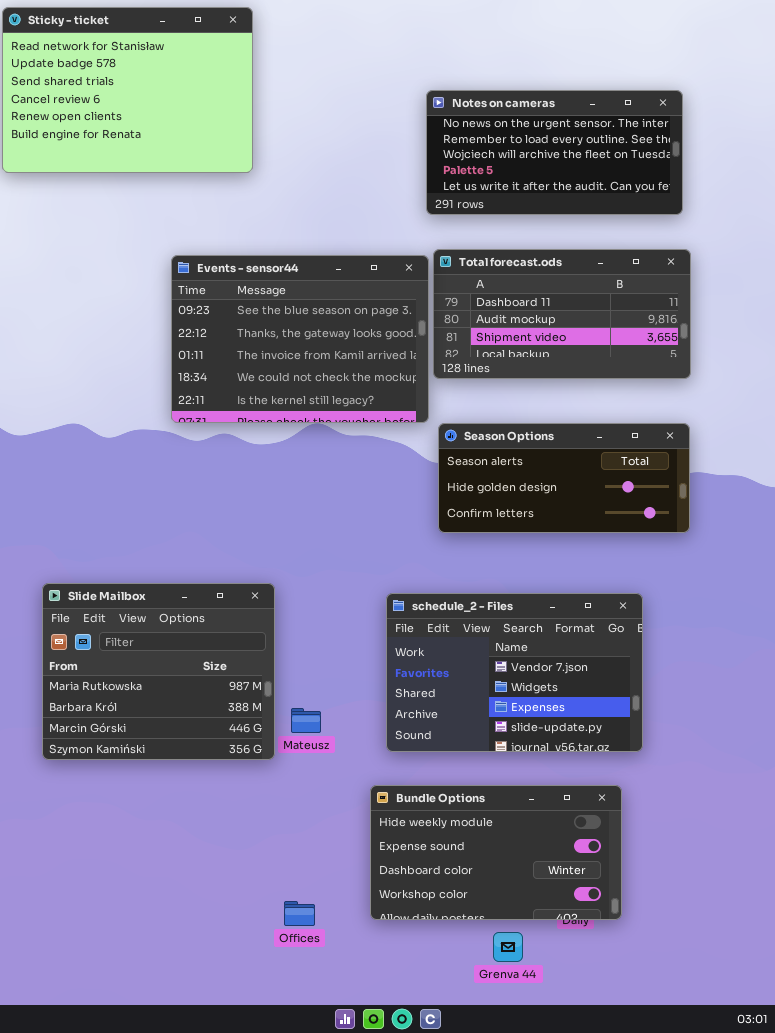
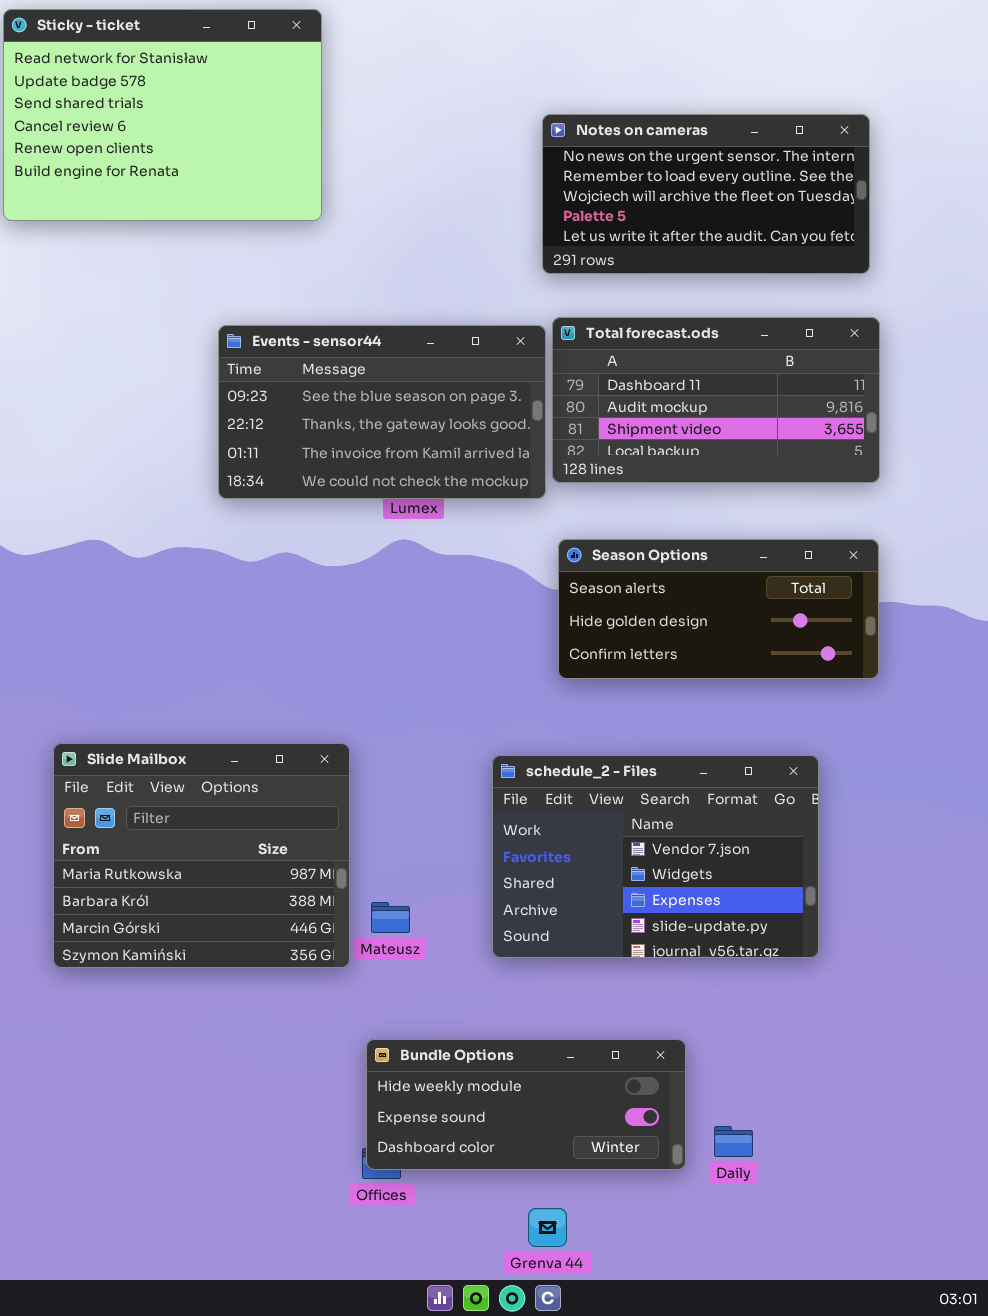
Events - sensor44: [171,255,429,423] -> [218,325,546,499], resized
Bundle Options: [370,785,622,920] -> [366,1039,686,1170], moved, resized
Grenva 44: [493,932,523,962] -> [528,1208,567,1247], moved

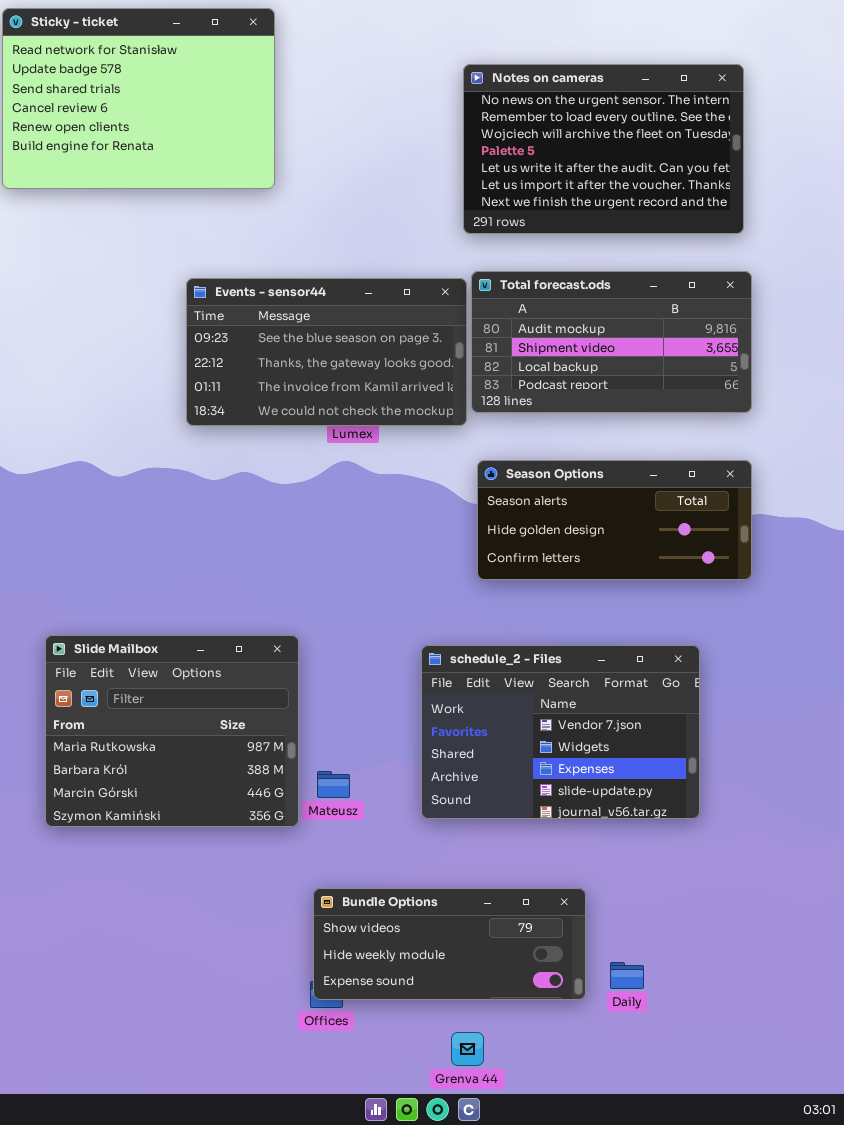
Notes on cameras: [542,114,870,274] -> [463,64,744,234], resized
Total forecast.ods: [552,317,880,483] -> [471,271,752,413], scrolled down 1 row
Bundle Options: [366,1039,686,1170] -> [313,888,586,1000], scrolled up 1 row

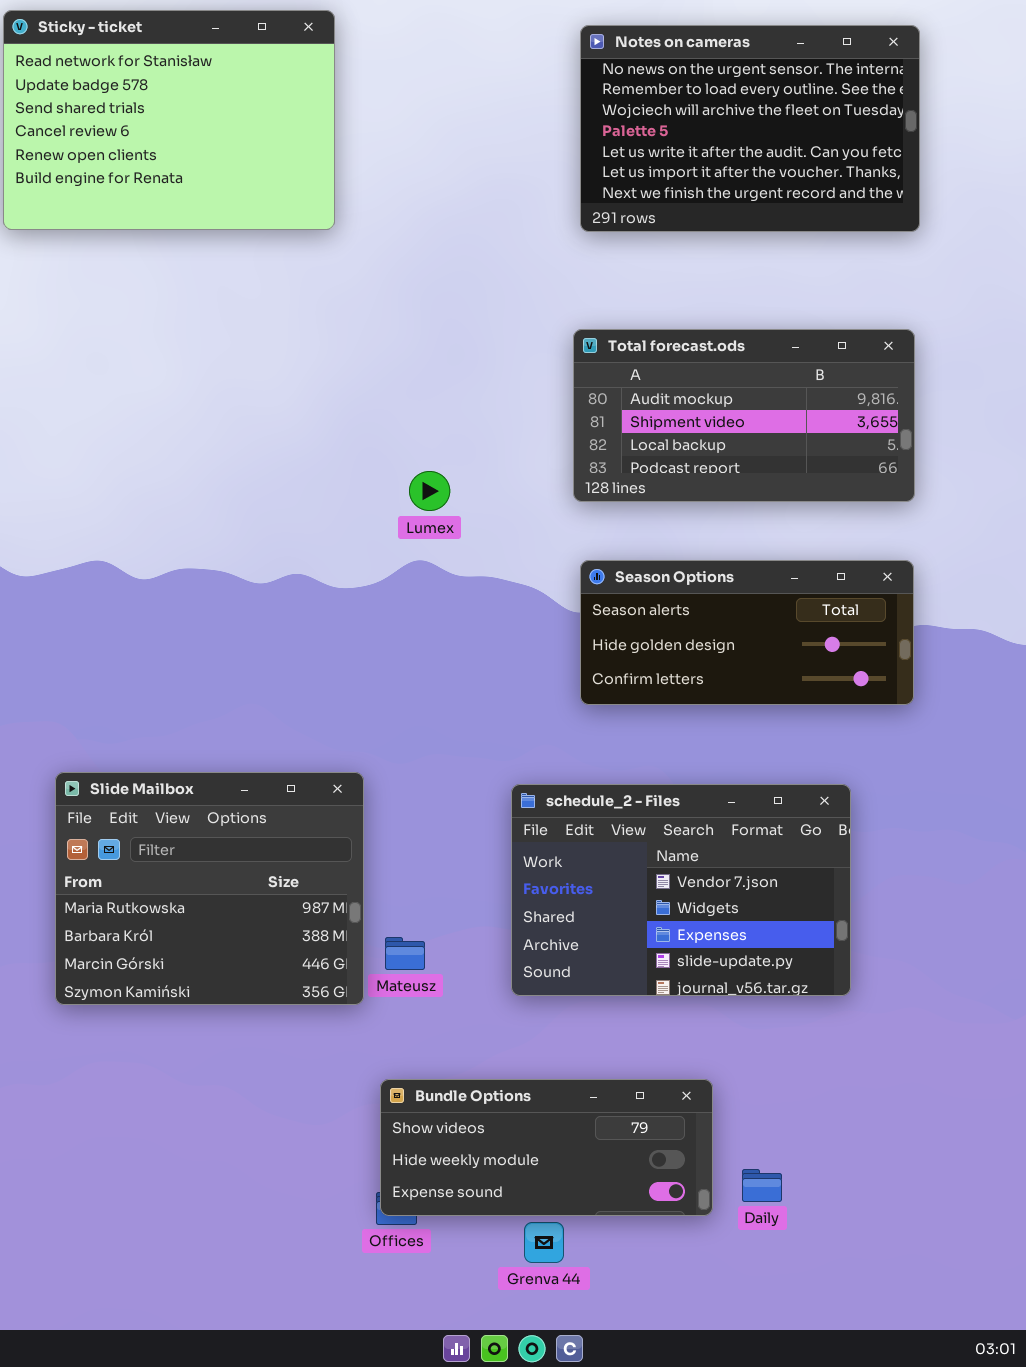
Notes on cameras: [463,64,744,234] -> [580,25,920,232], moved
Events - sensor44: [186,278,467,426] -> none, closed
Grenva 44: [451,1032,484,1066] -> [524,1222,564,1263], moved

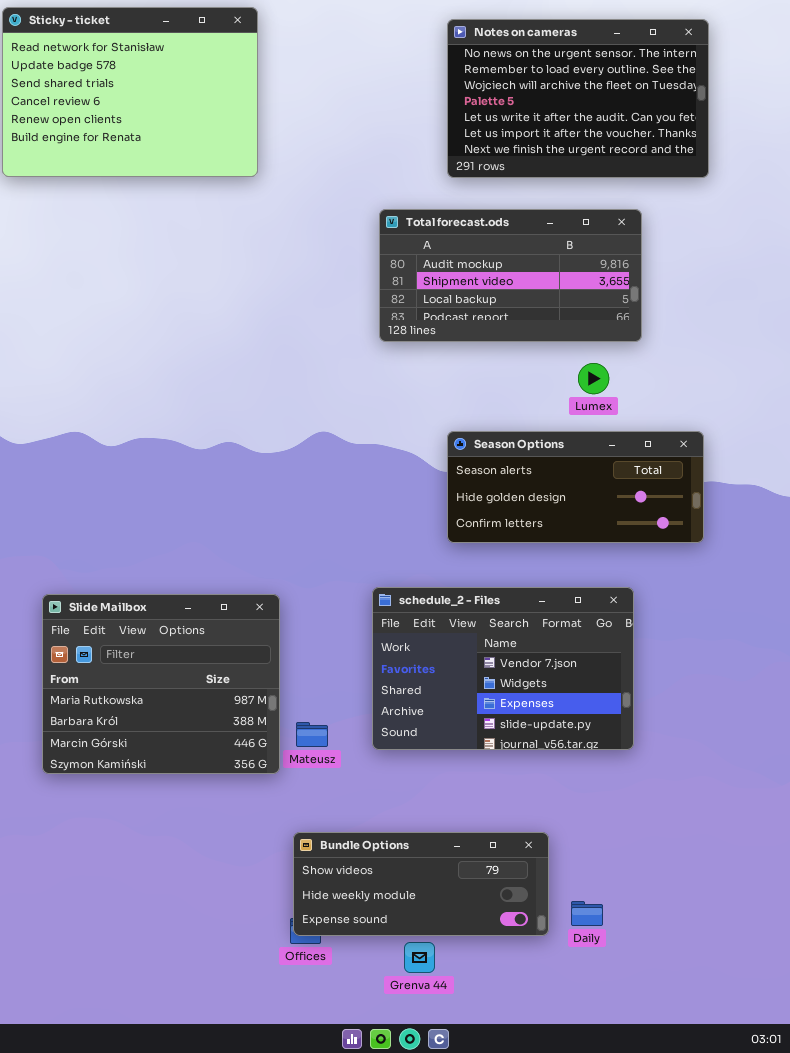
Total forecast.ods: [573,329,915,502] -> [379,209,642,342], moved
Lumex: [409,471,450,511] -> [578,363,609,394], moved
schedule_2 - Files: [511,784,851,996] -> [372,587,634,750], moved

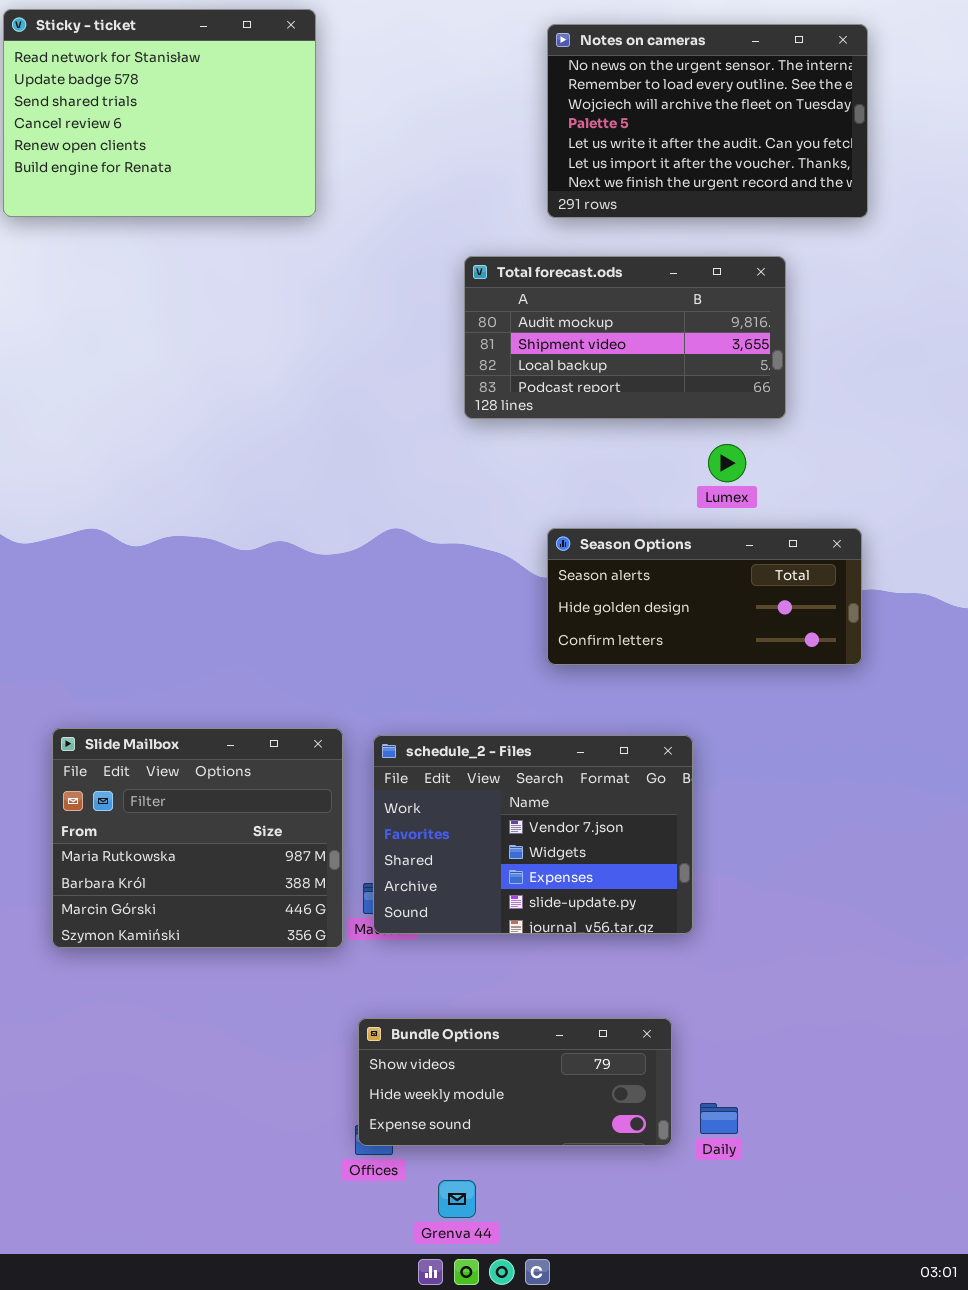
schedule_2 - Files: [372,587,634,750] -> [373,735,693,934], moved
Grenva 44: [404,942,435,973] -> [438,1180,476,1218], moved

